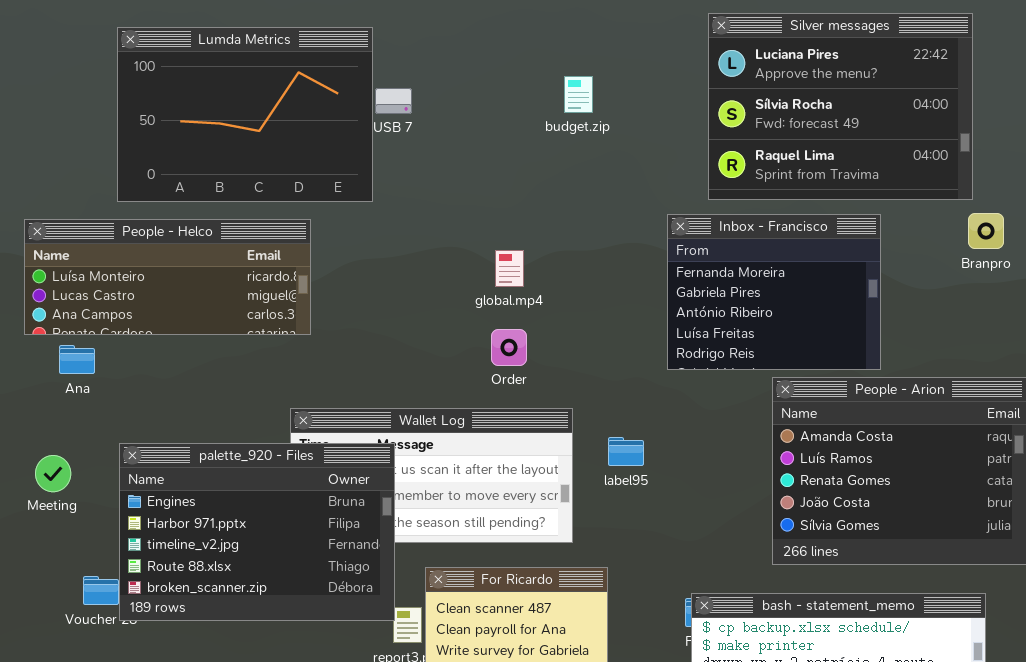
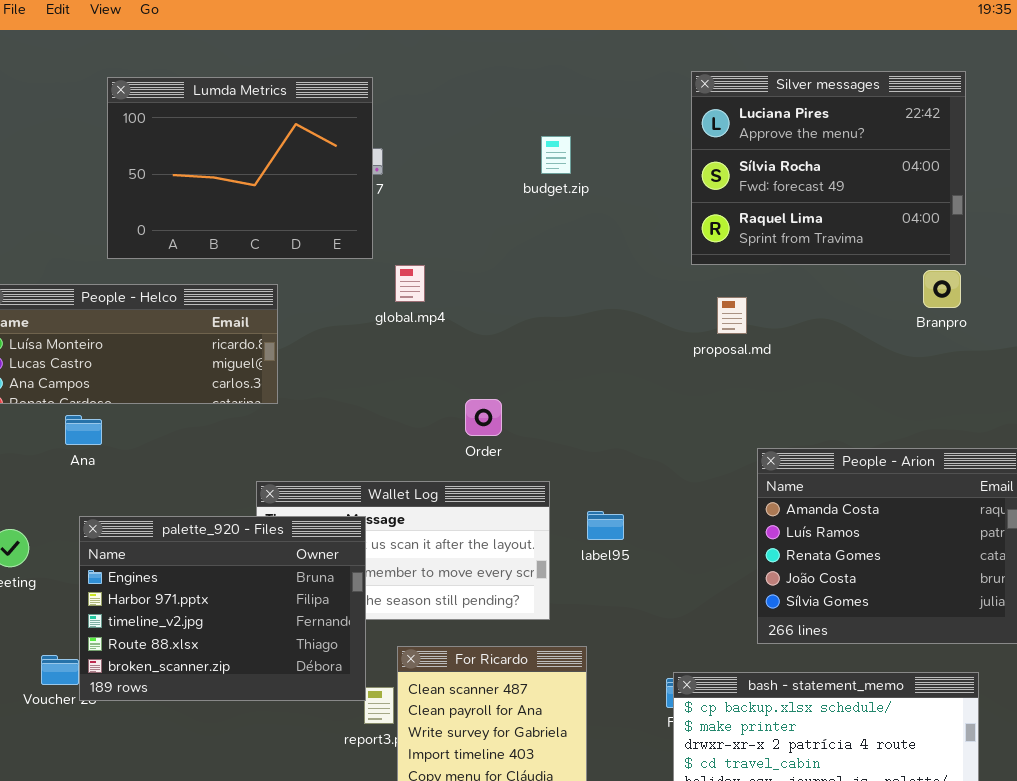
Lumda Metrics: [117,27,373,202] -> [107,77,373,259], moved
Branpro: [968,213,1004,249] -> [923,270,961,308], moved
Inbox - Francisco: [667,214,881,370] -> none, closed
global.mp4: [495,250,524,287] -> [395,265,425,302], moved
Ana: [59,345,95,374] -> [65,415,102,445], moved

